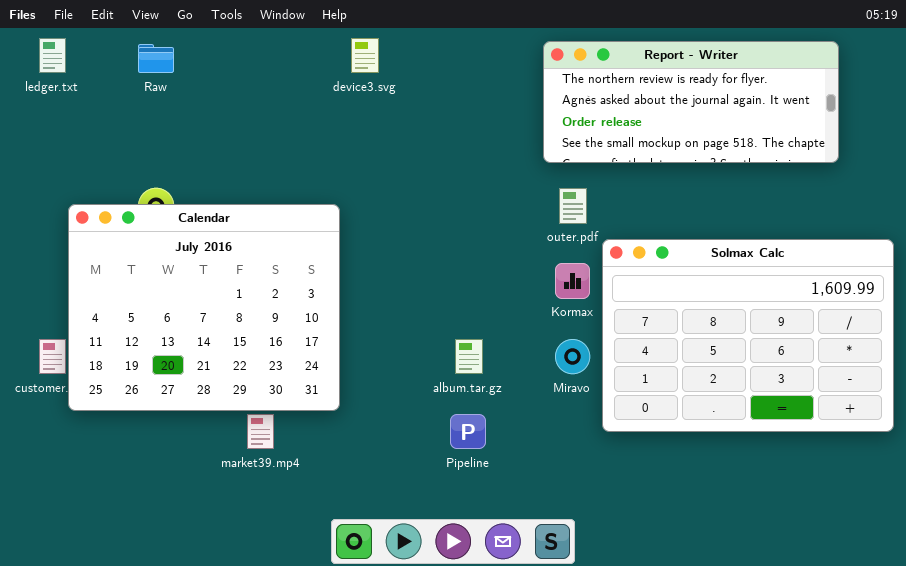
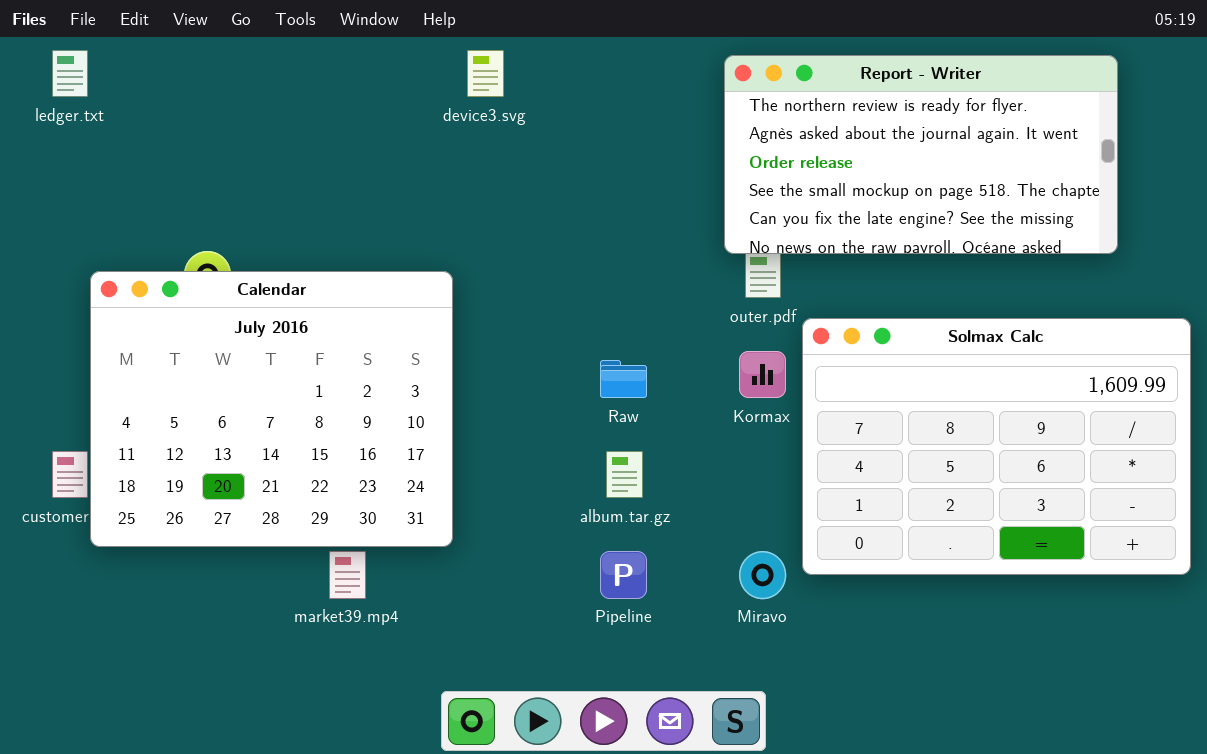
Report - Writer: [543,41,839,163] -> [724,55,1118,254], resized
Raw: [138,44,174,73] -> [600,360,647,398], moved
Miravo: [555,339,590,374] -> [739,551,786,599], moved

